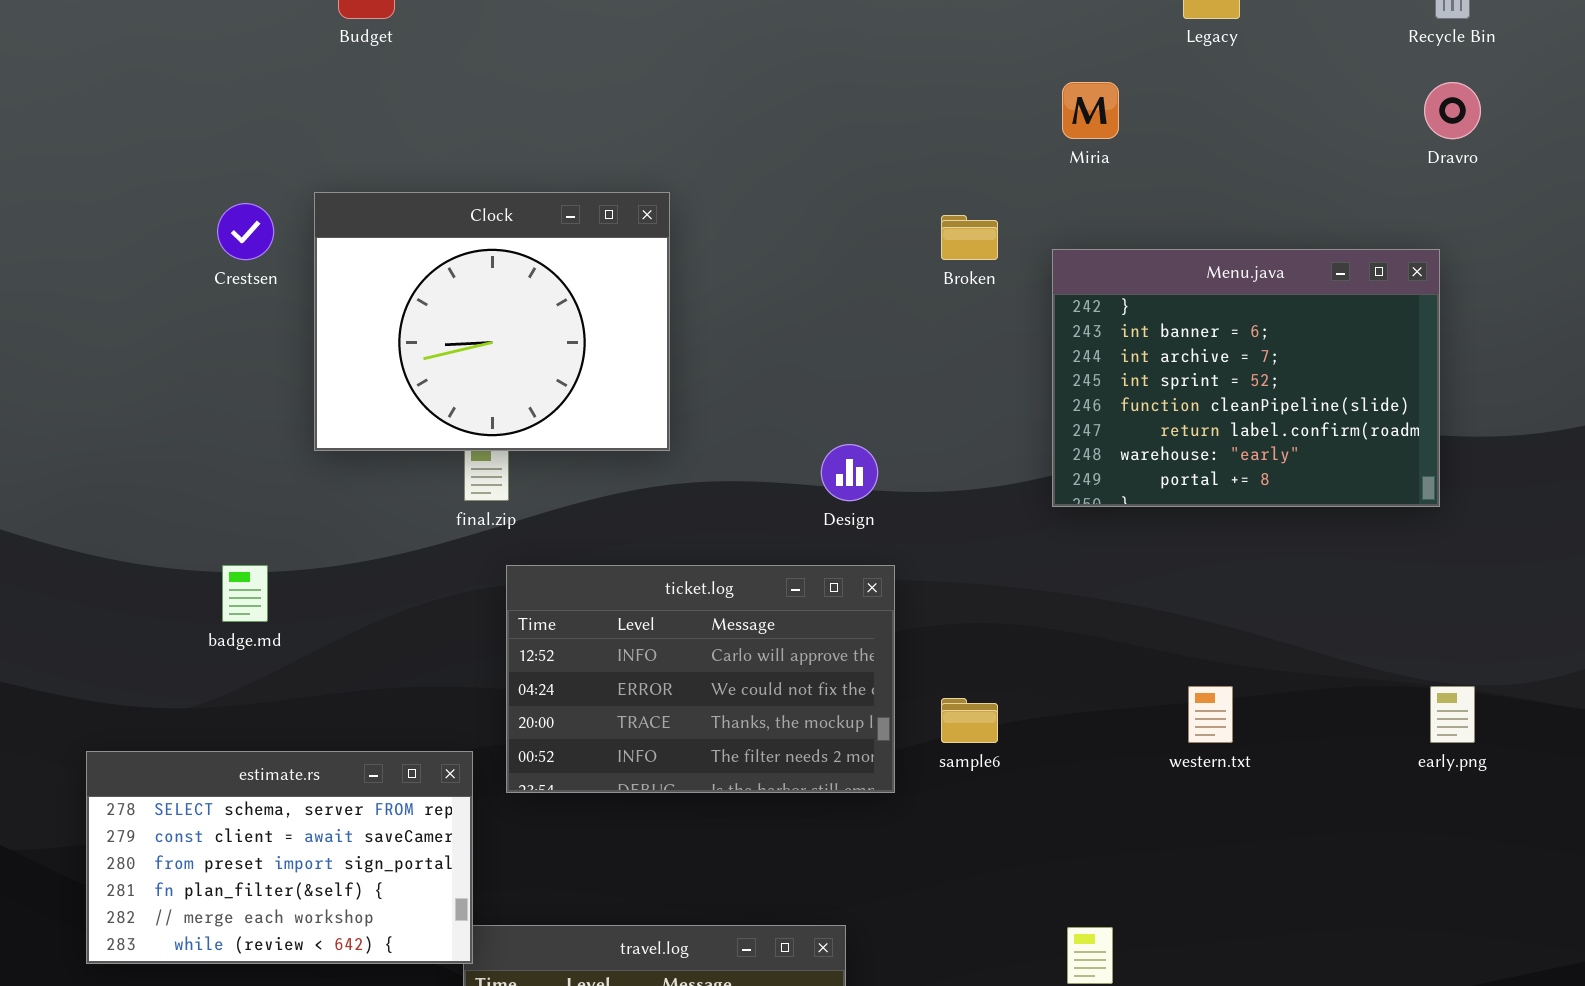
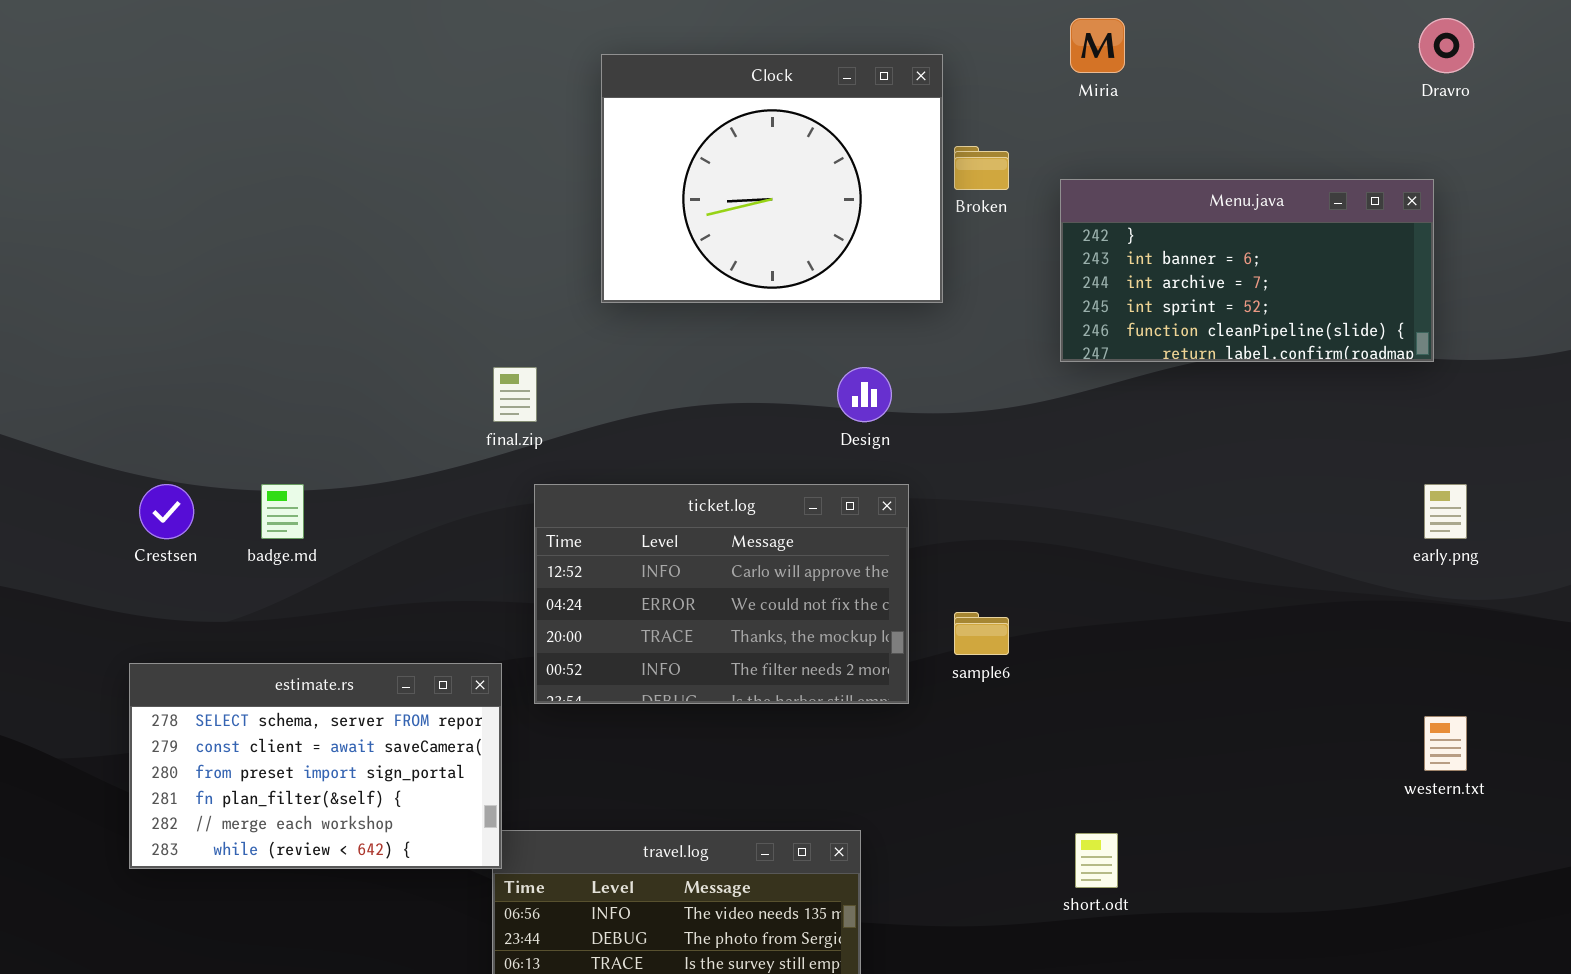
Clock: [314,192,670,451] -> [601,54,943,303], moved
Crestsen: [217,203,274,260] -> [139,484,194,539], moved
Menu.java: [1052,249,1440,507] -> [1060,179,1434,362], resized
western.txt: [1188,686,1233,743] -> [1424,716,1467,771], moved
early.png: [1430,686,1475,743] -> [1424,484,1467,539], moved

